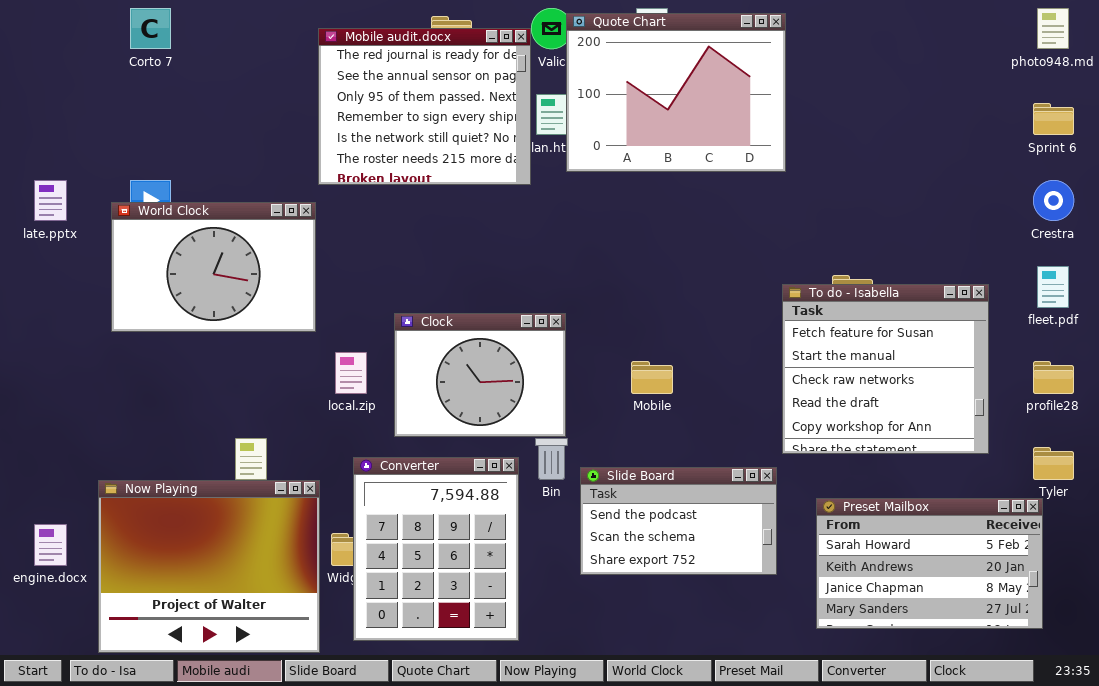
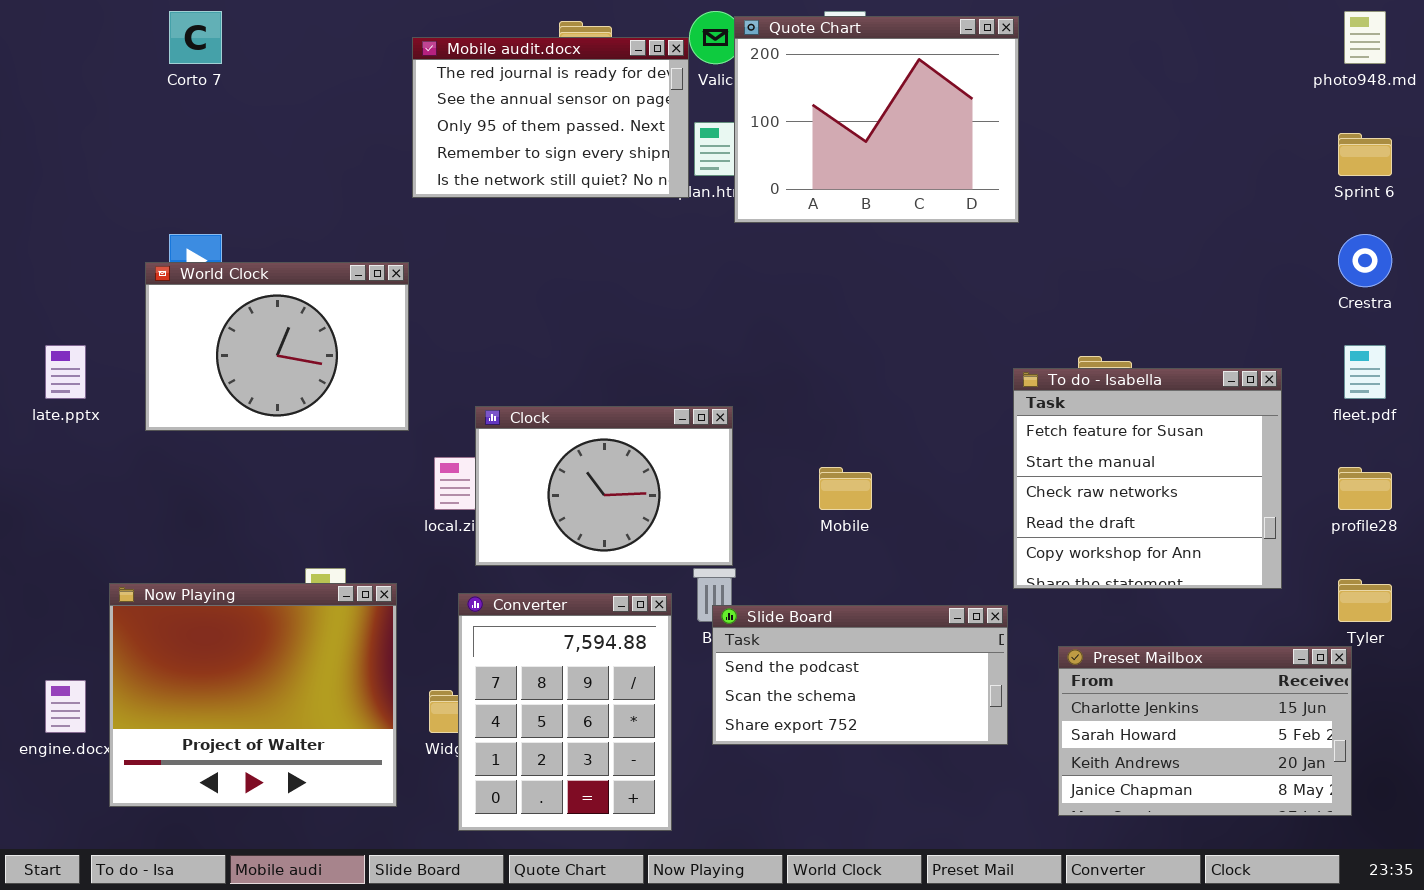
Mobile audit.docx: [318,28,531,185] -> [412,37,689,198], resized
late.pptx: [34,180,67,221] -> [45,345,86,399], moved
Clock: [394,313,566,437] -> [475,406,733,566], resized
Slide Board: [580,467,777,575] -> [712,605,1008,745], resized
Now Playing: [98,480,320,653] -> [109,583,397,807], moved
Preset Mailbox: [816,498,1043,629] -> [1058,646,1352,816], scrolled up 1 row

